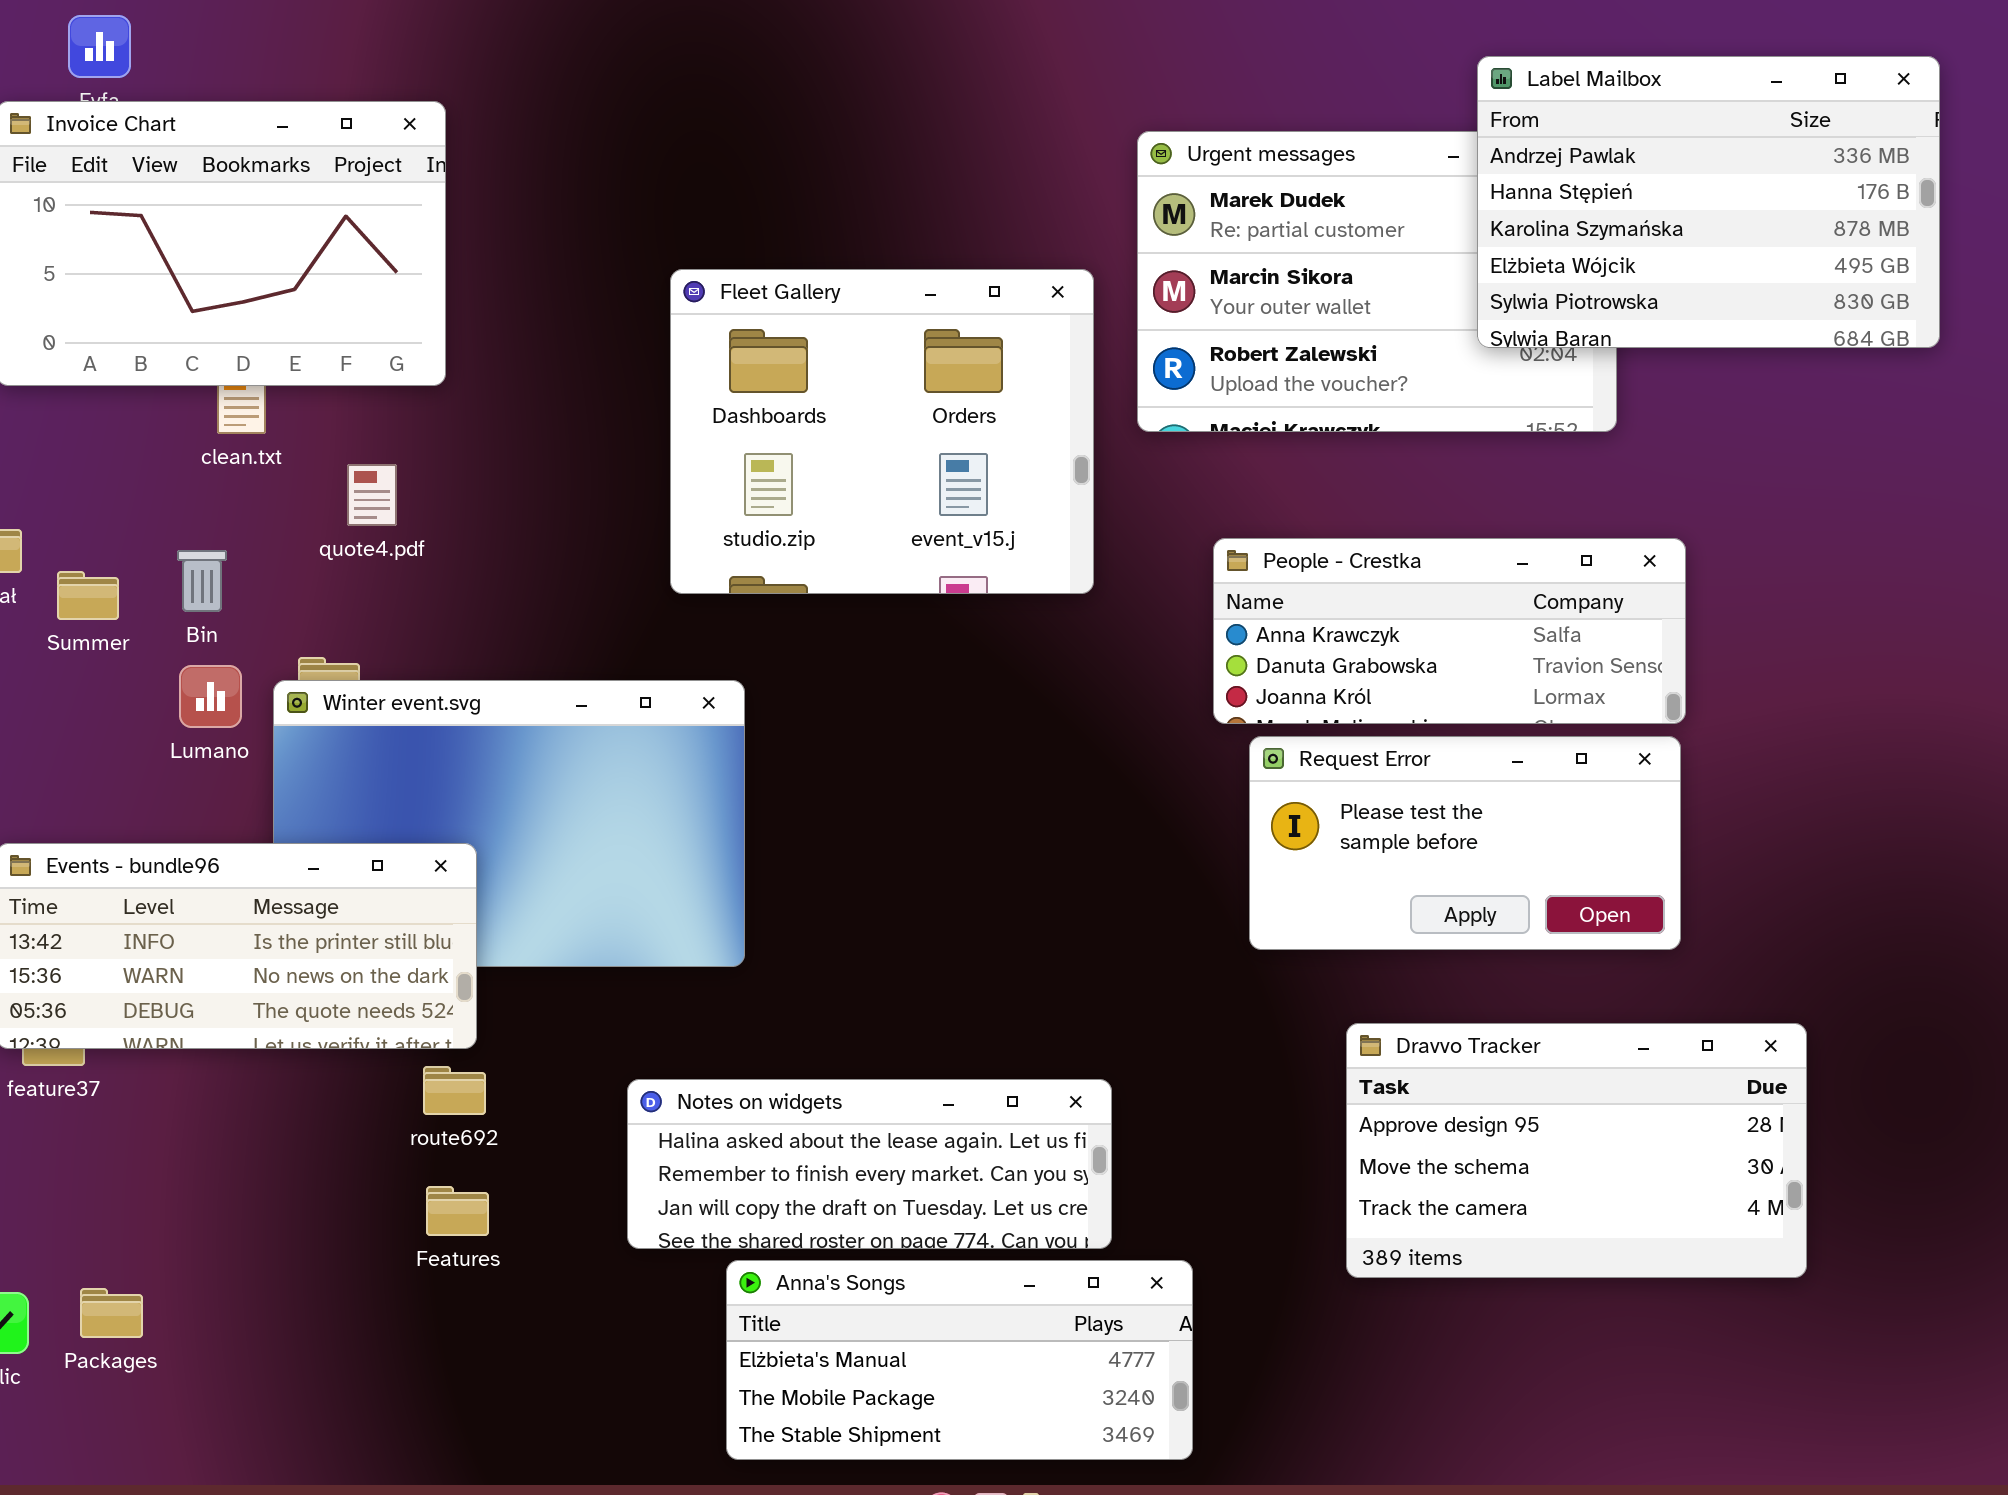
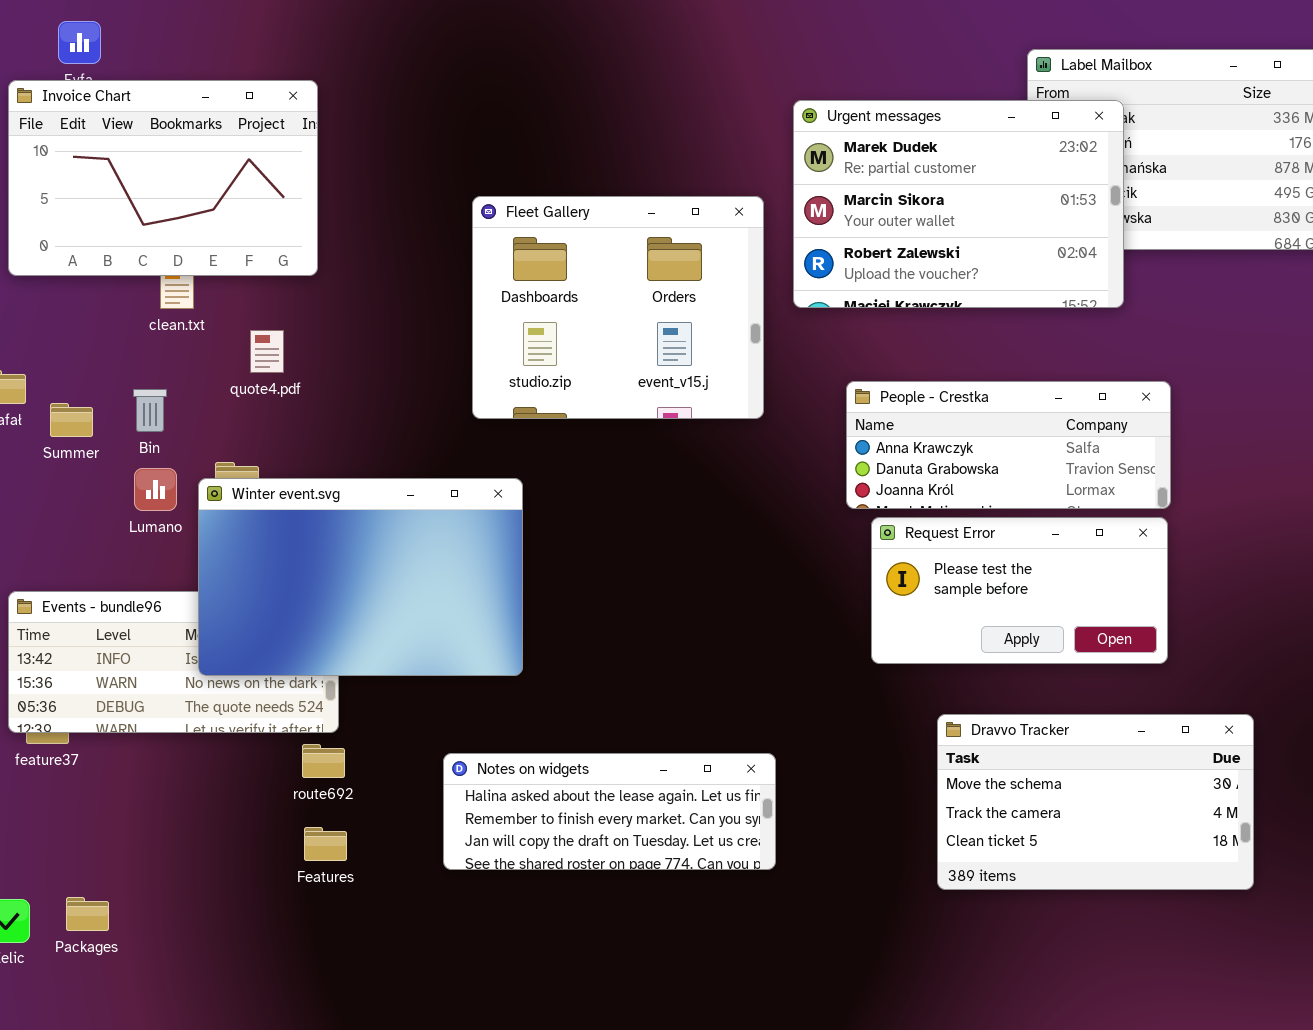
Urgent messages: [1137,131,1617,432] -> [793,100,1124,308], raised
Winter event.svg: [273,680,745,967] -> [198,478,523,676], raised
Dravvo Tracker: [1346,1023,1807,1278] -> [937,714,1254,890], scrolled down 1 row
Anna's Songs: [726,1260,1193,1460] -> none, closed

